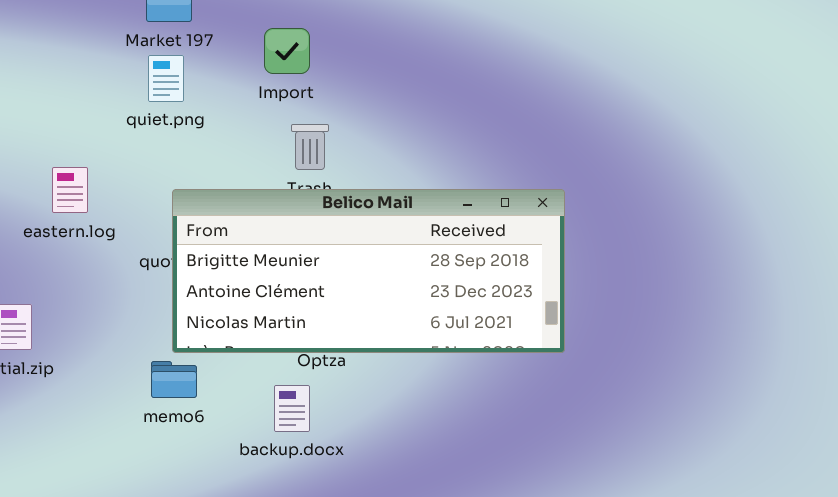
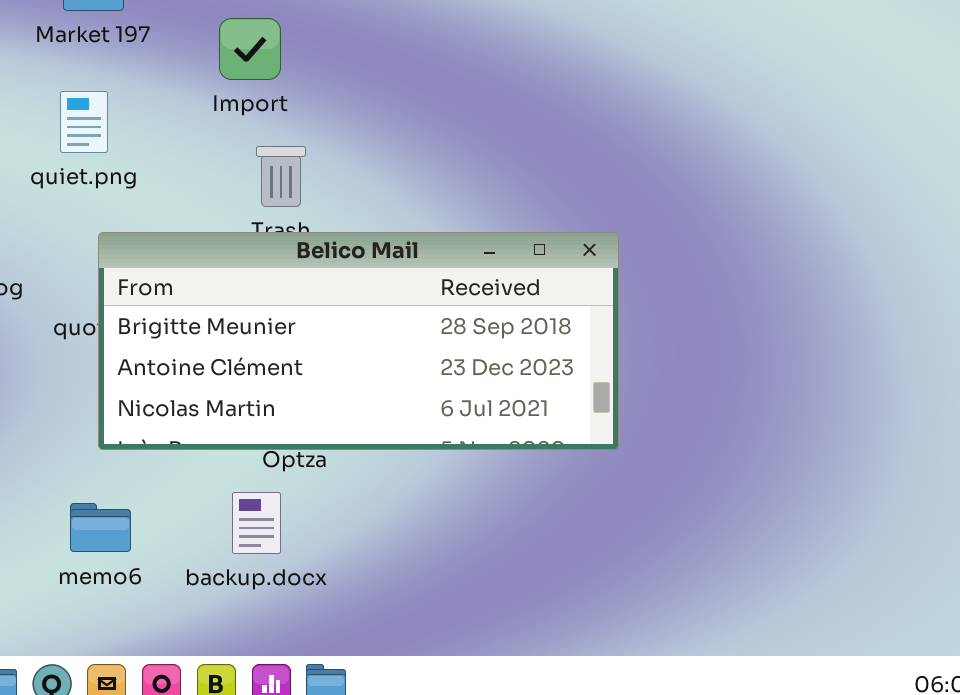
quiet.png: [148,55,184,102] -> [60,91,108,153], moved
memo6: [151,361,197,398] -> [70,503,131,552], moved

